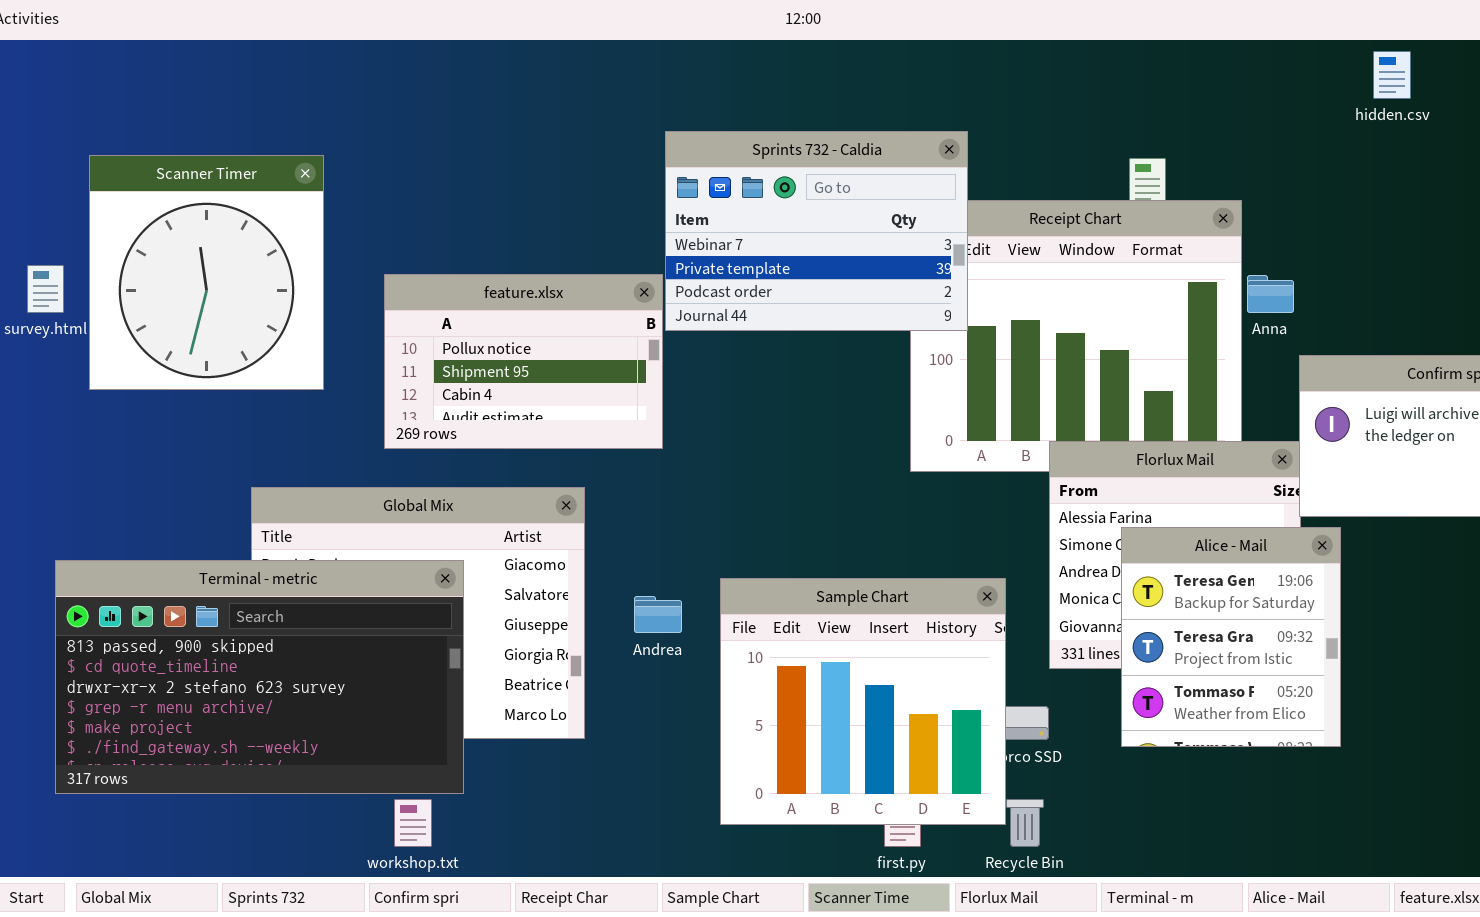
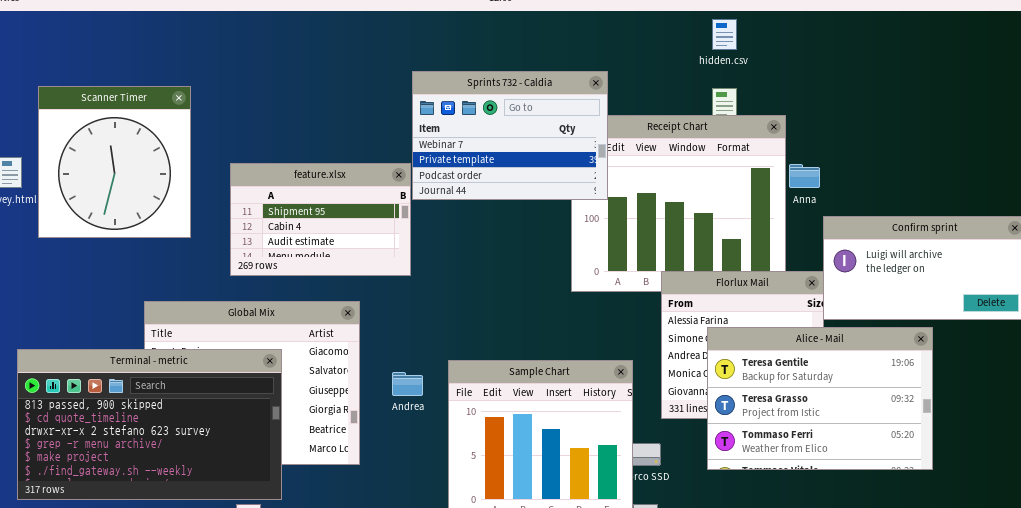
hidden.csv: [1373,51,1411,99] -> [712,19,737,50], moved
feature.xlsx: [384,274,663,449] -> [230,163,411,276], scrolled down 1 row
Alice - Mail: [1121,527,1341,747] -> [707,327,933,470], resized

